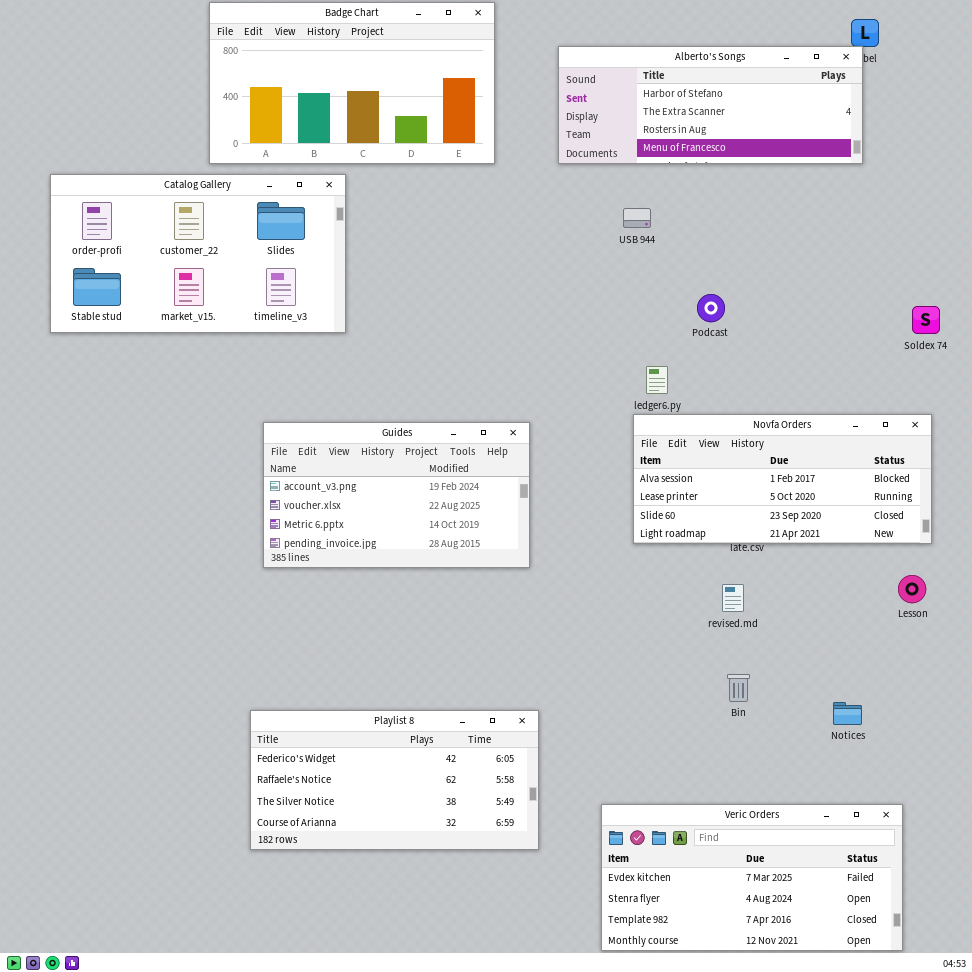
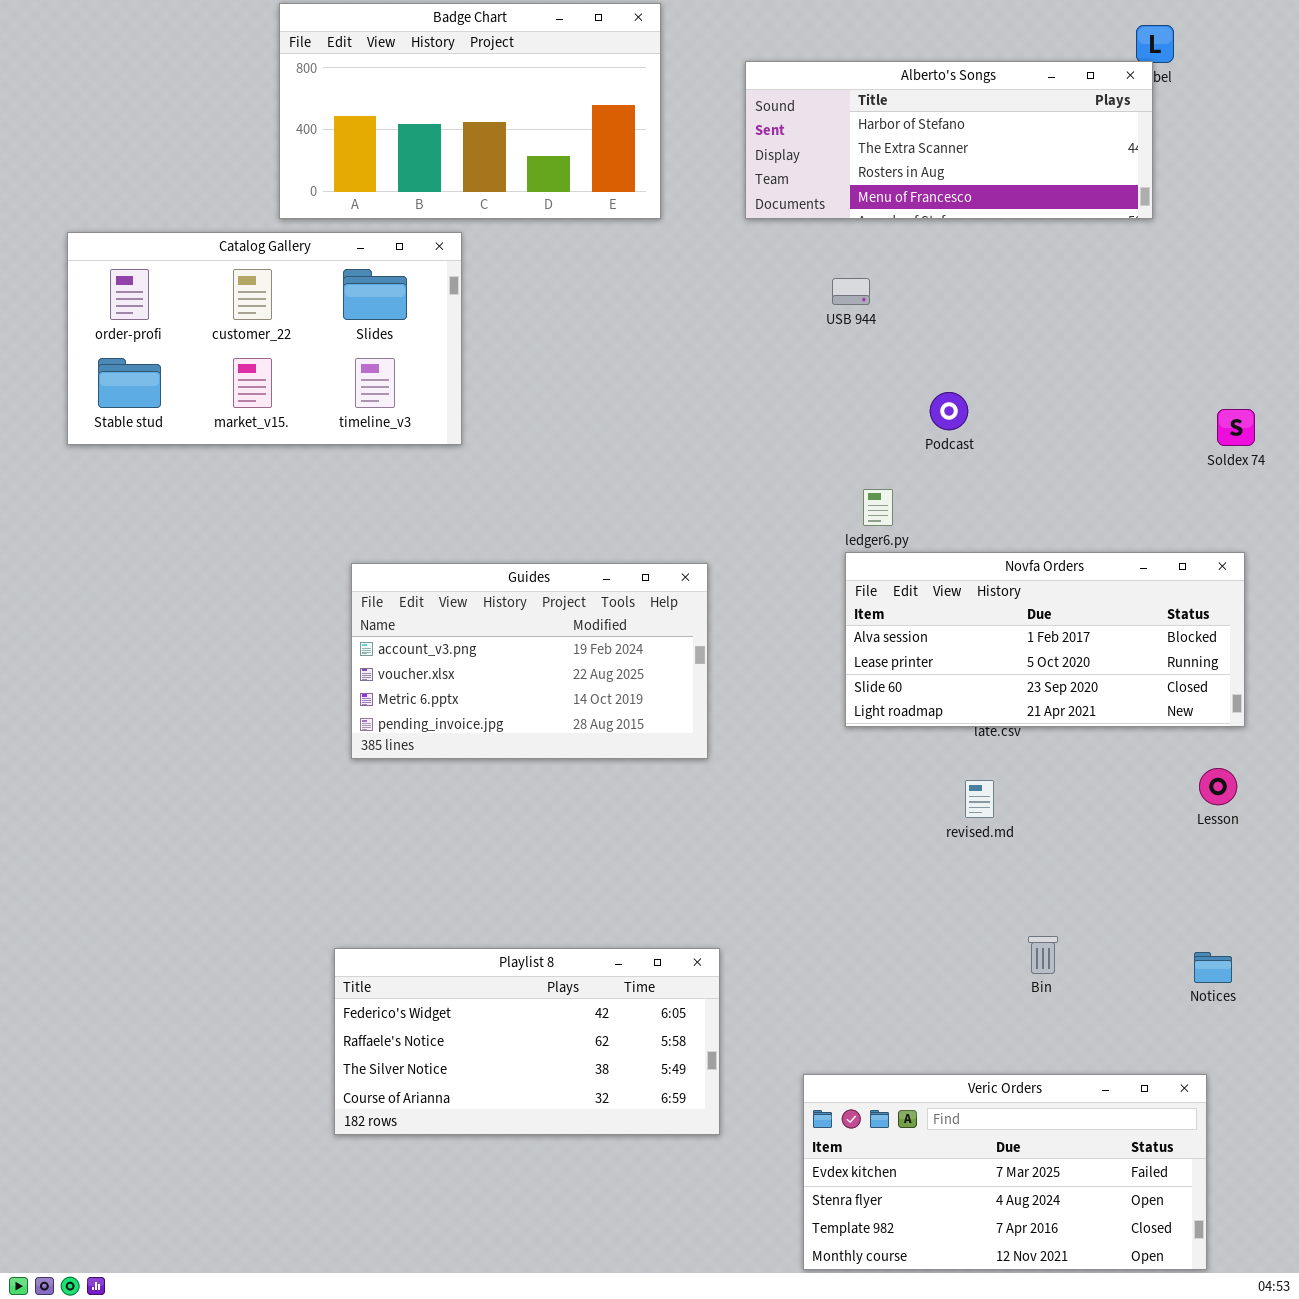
Bin: [727,674,750,702] -> [1028,936,1058,974], moved
Notices: [833,702,862,725] -> [1194,952,1232,983], moved

